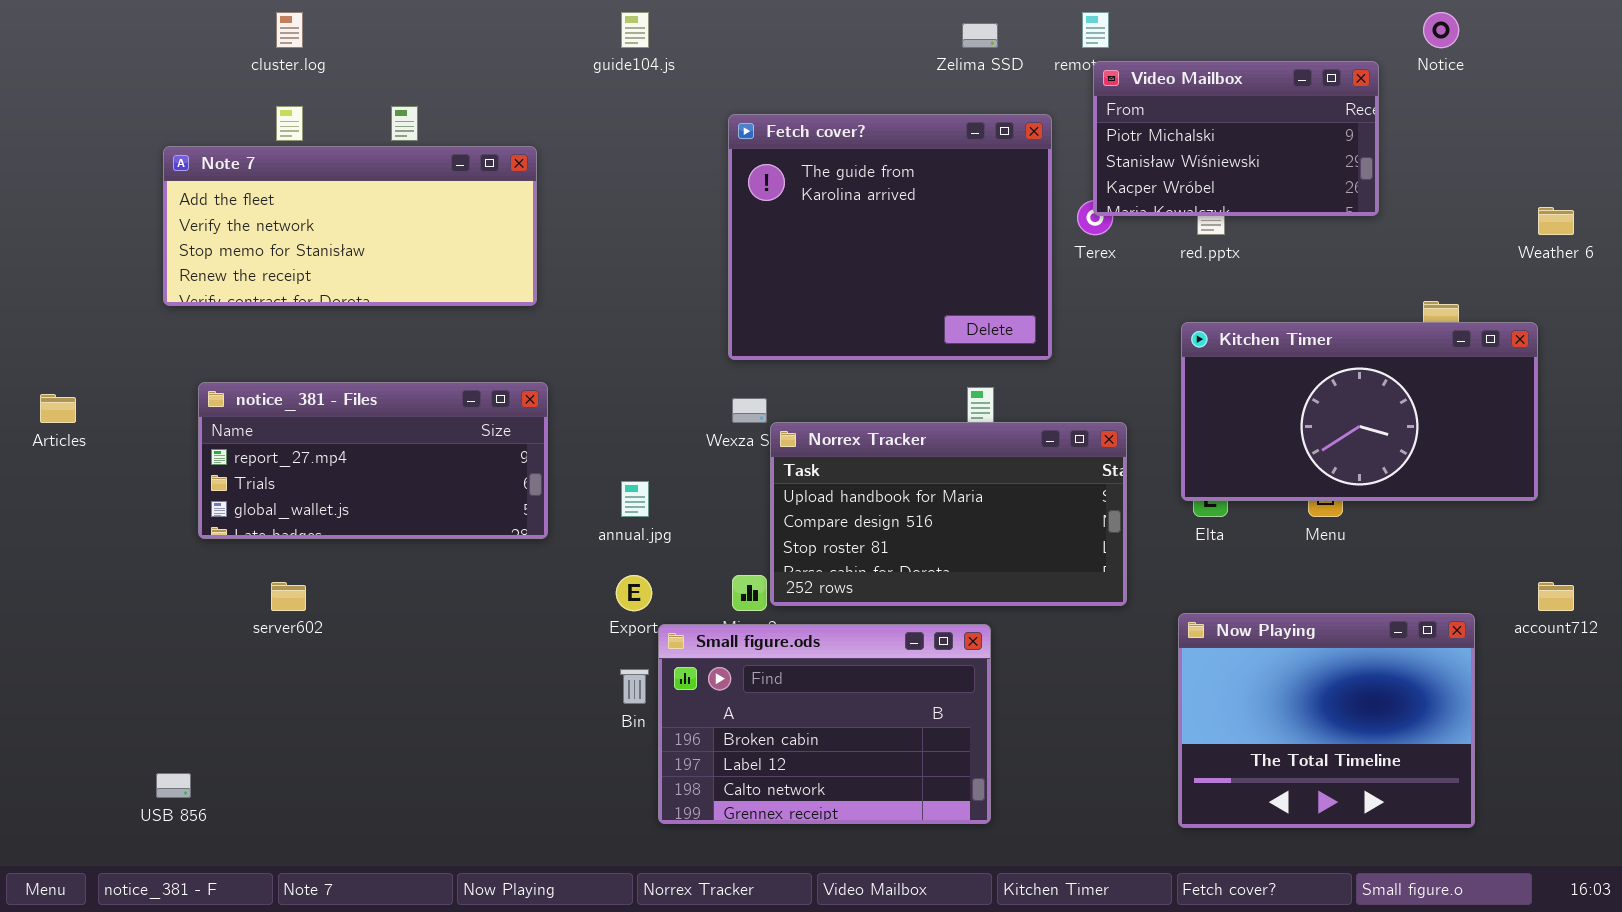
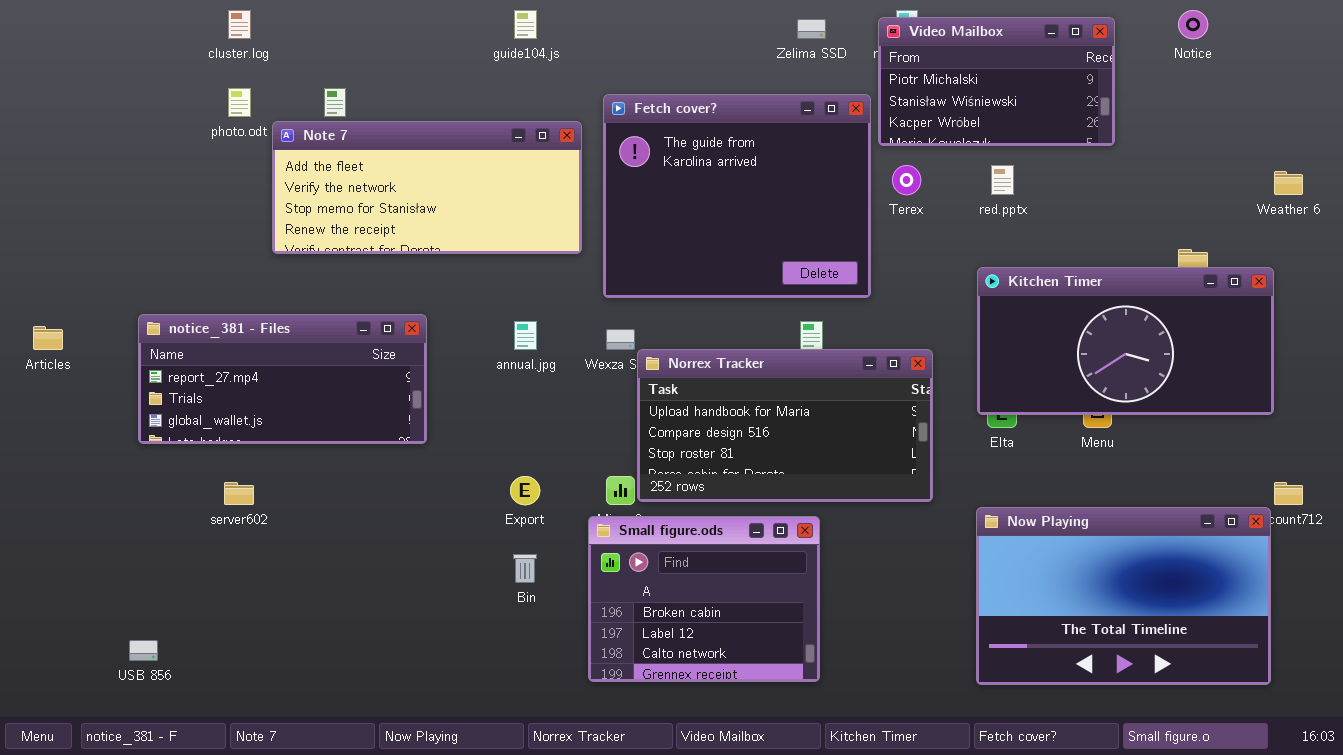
Video Mailbox: [1093,61,1379,216] -> [878,17,1115,146], moved
Note 7: [163,146,537,306] -> [272,121,582,254], moved
notice_381 - Files: [198,382,548,539] -> [138,314,427,444], moved
annual.jpg: [621,481,649,517] -> [514,321,537,350], moved
Now Playing: [1178,613,1475,828] -> [976,507,1271,685], resized
Small figure.ods: [658,624,991,824] -> [588,516,820,682], resized

